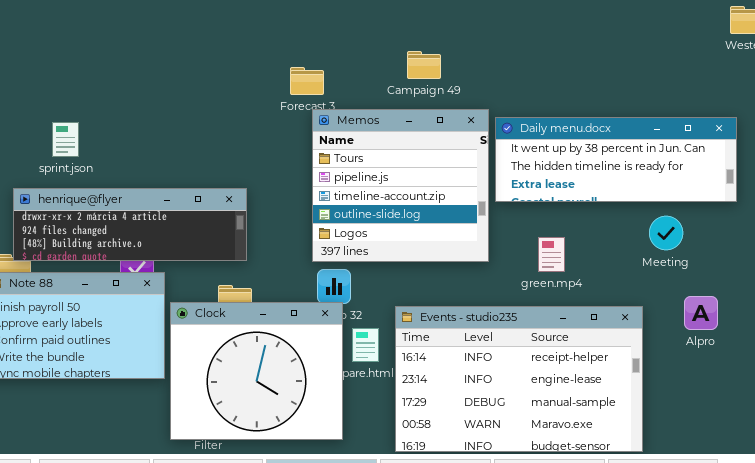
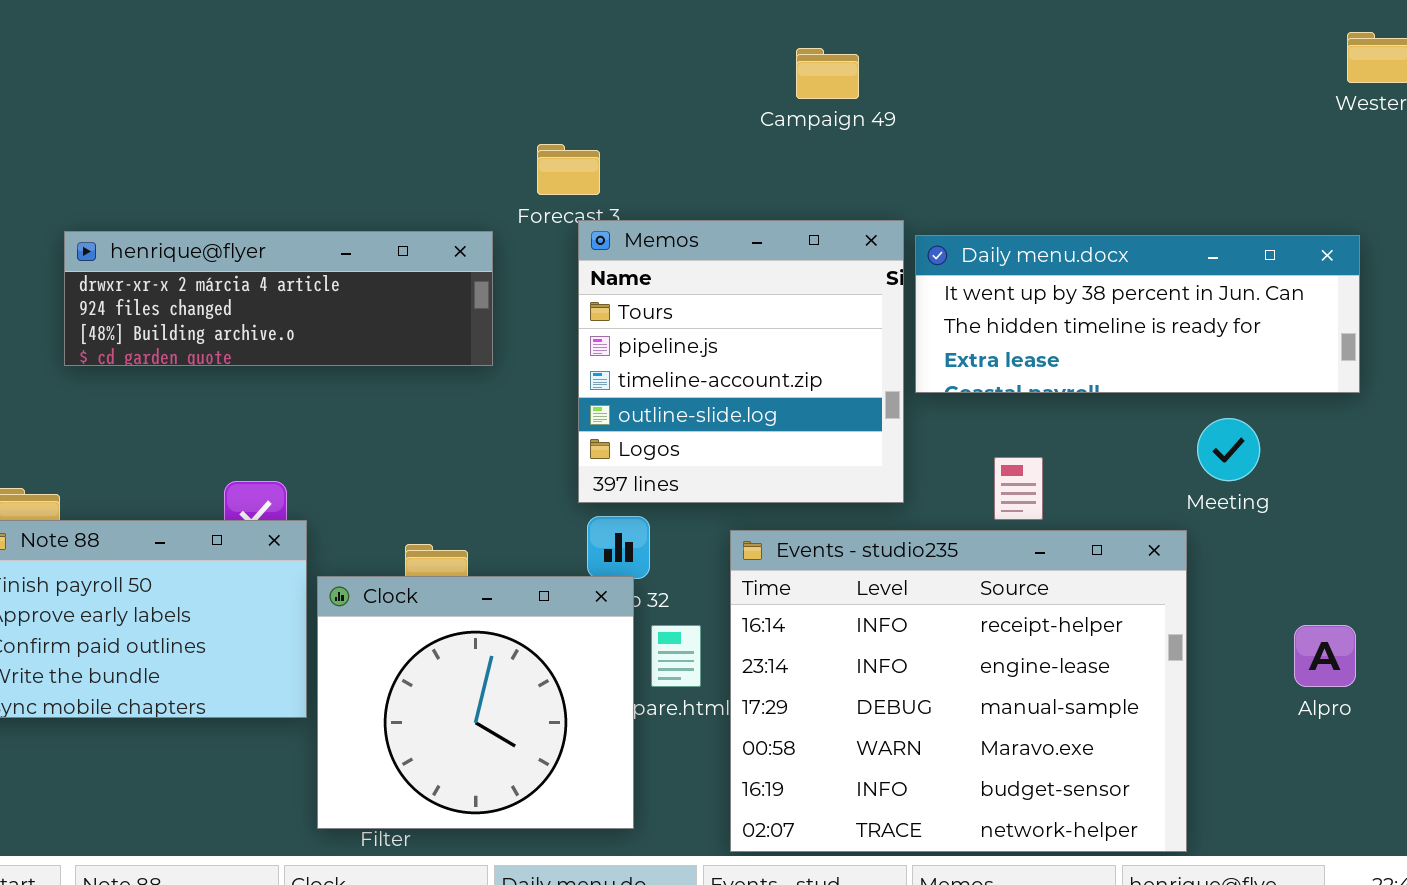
Campaign 49: [407,51,441,79] -> [796,48,859,99], moved
henrique@flyer: [13,188,247,261] -> [64,231,493,366], moved
Alpro: [684,296,718,330] -> [1294,625,1356,687], moved
Events - studio235: [395,306,643,452] -> [730,530,1187,852], resized

